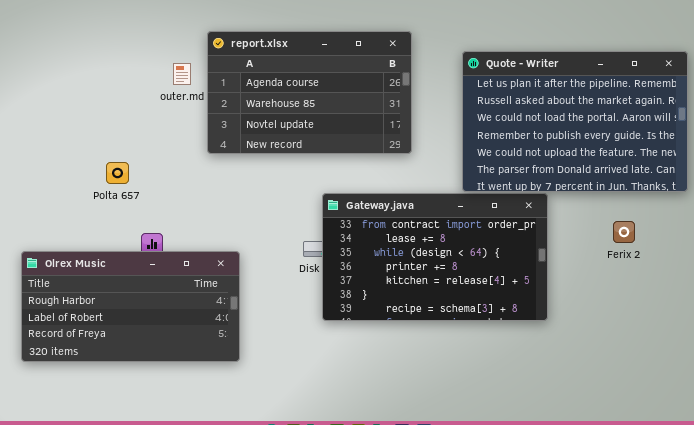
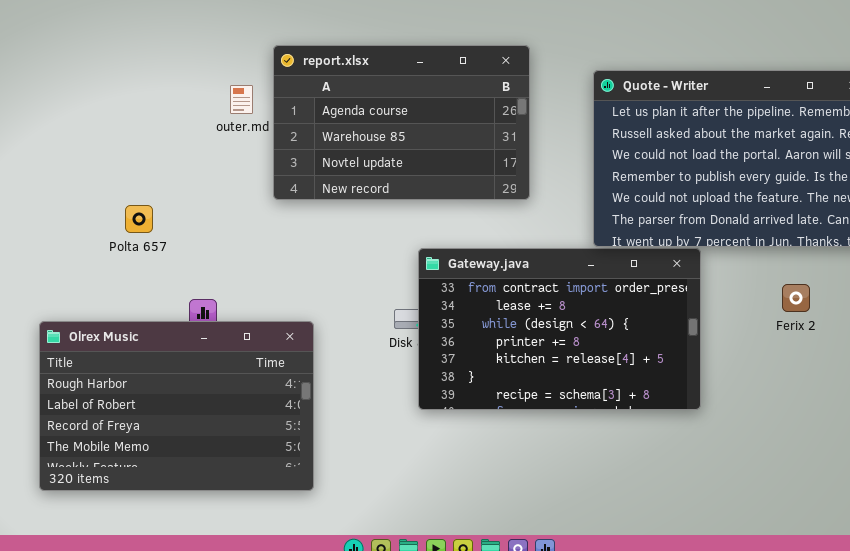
Polta 657: [106,162,129,184] -> [125,205,153,233], moved
Olrex Music: [21,251,240,362] -> [39,321,314,491], resized

